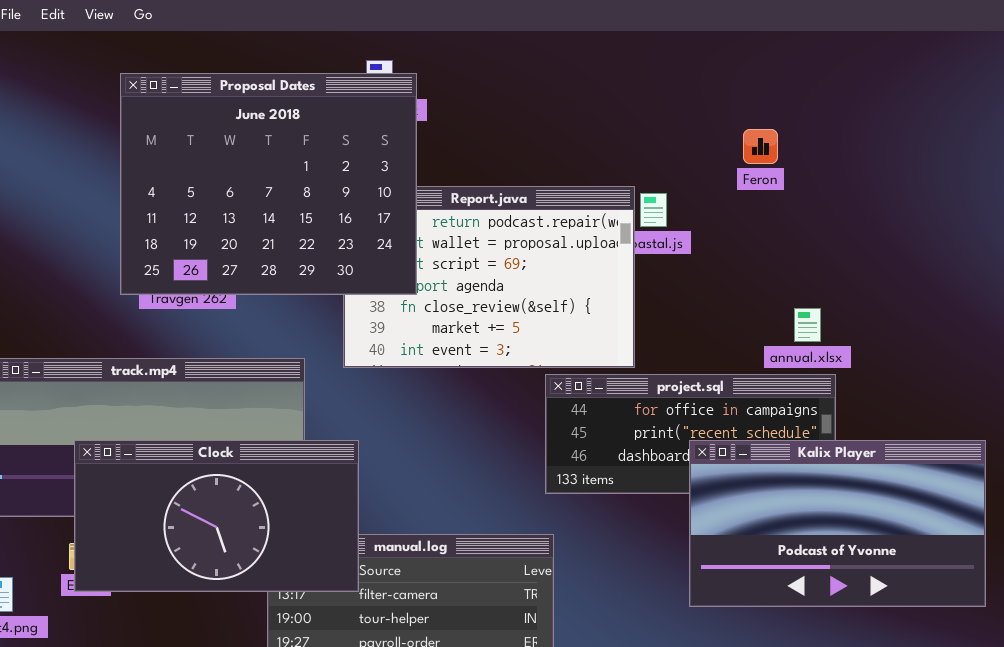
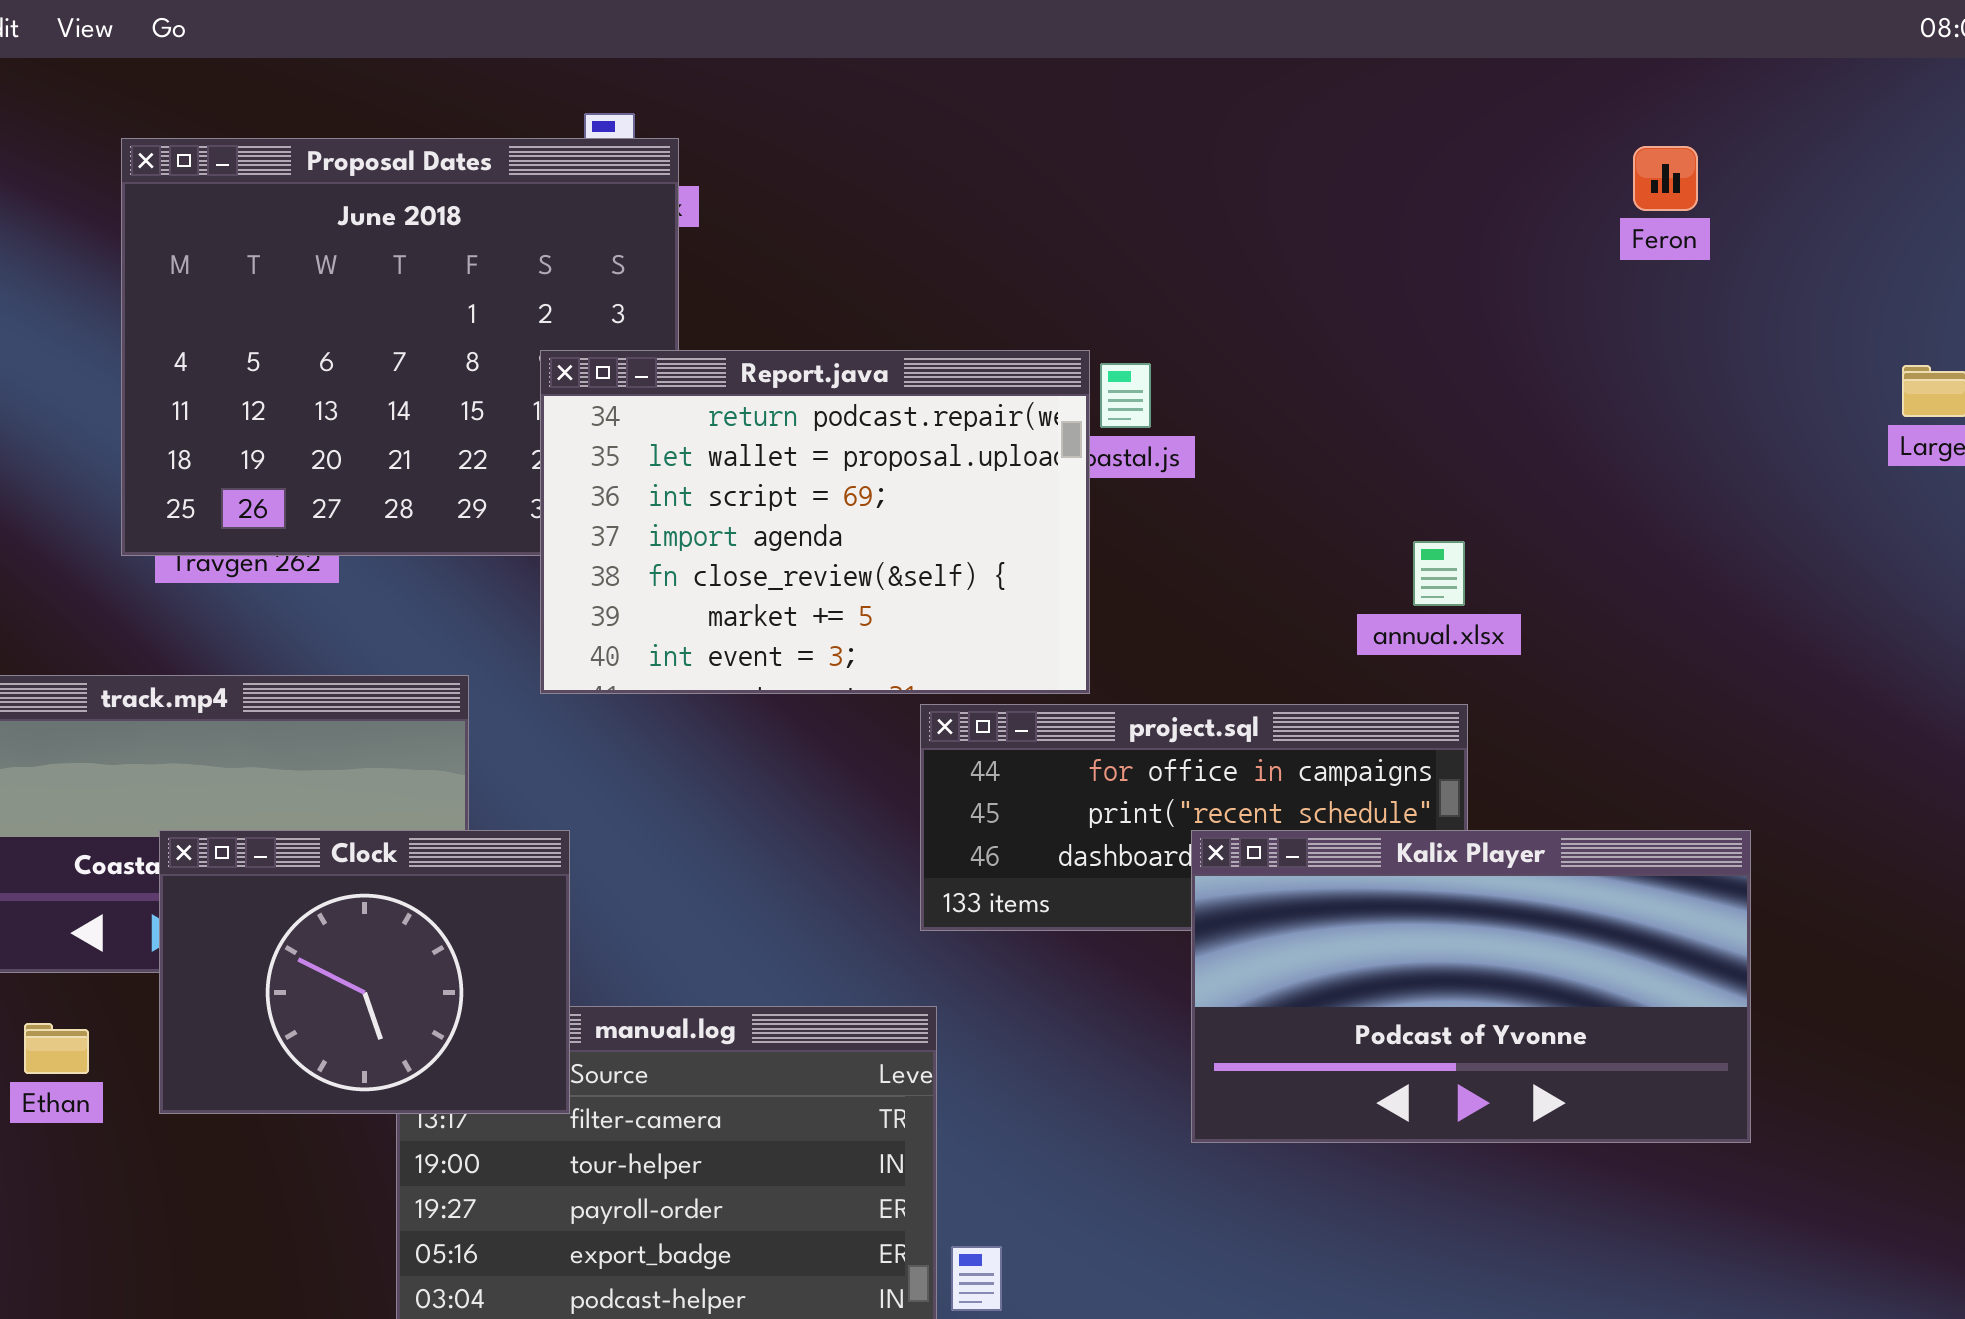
Feron: [743,129,778,164] -> [1633,146,1698,211], moved
Report.java: [343,186,635,368] -> [540,350,1090,694], raised
annual.xlsx: [794,308,821,342] -> [1413,541,1465,606], moved
Clock: [74,440,359,592] -> [159,830,570,1114], resized

